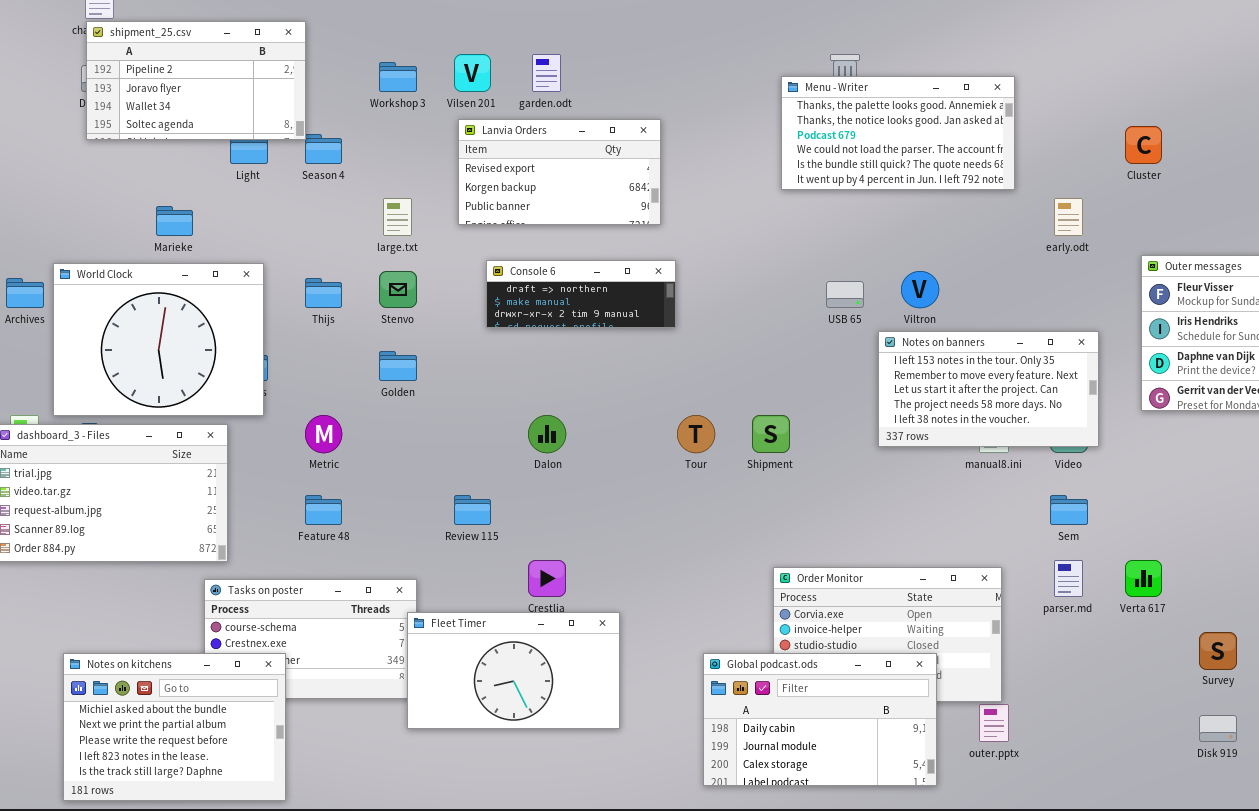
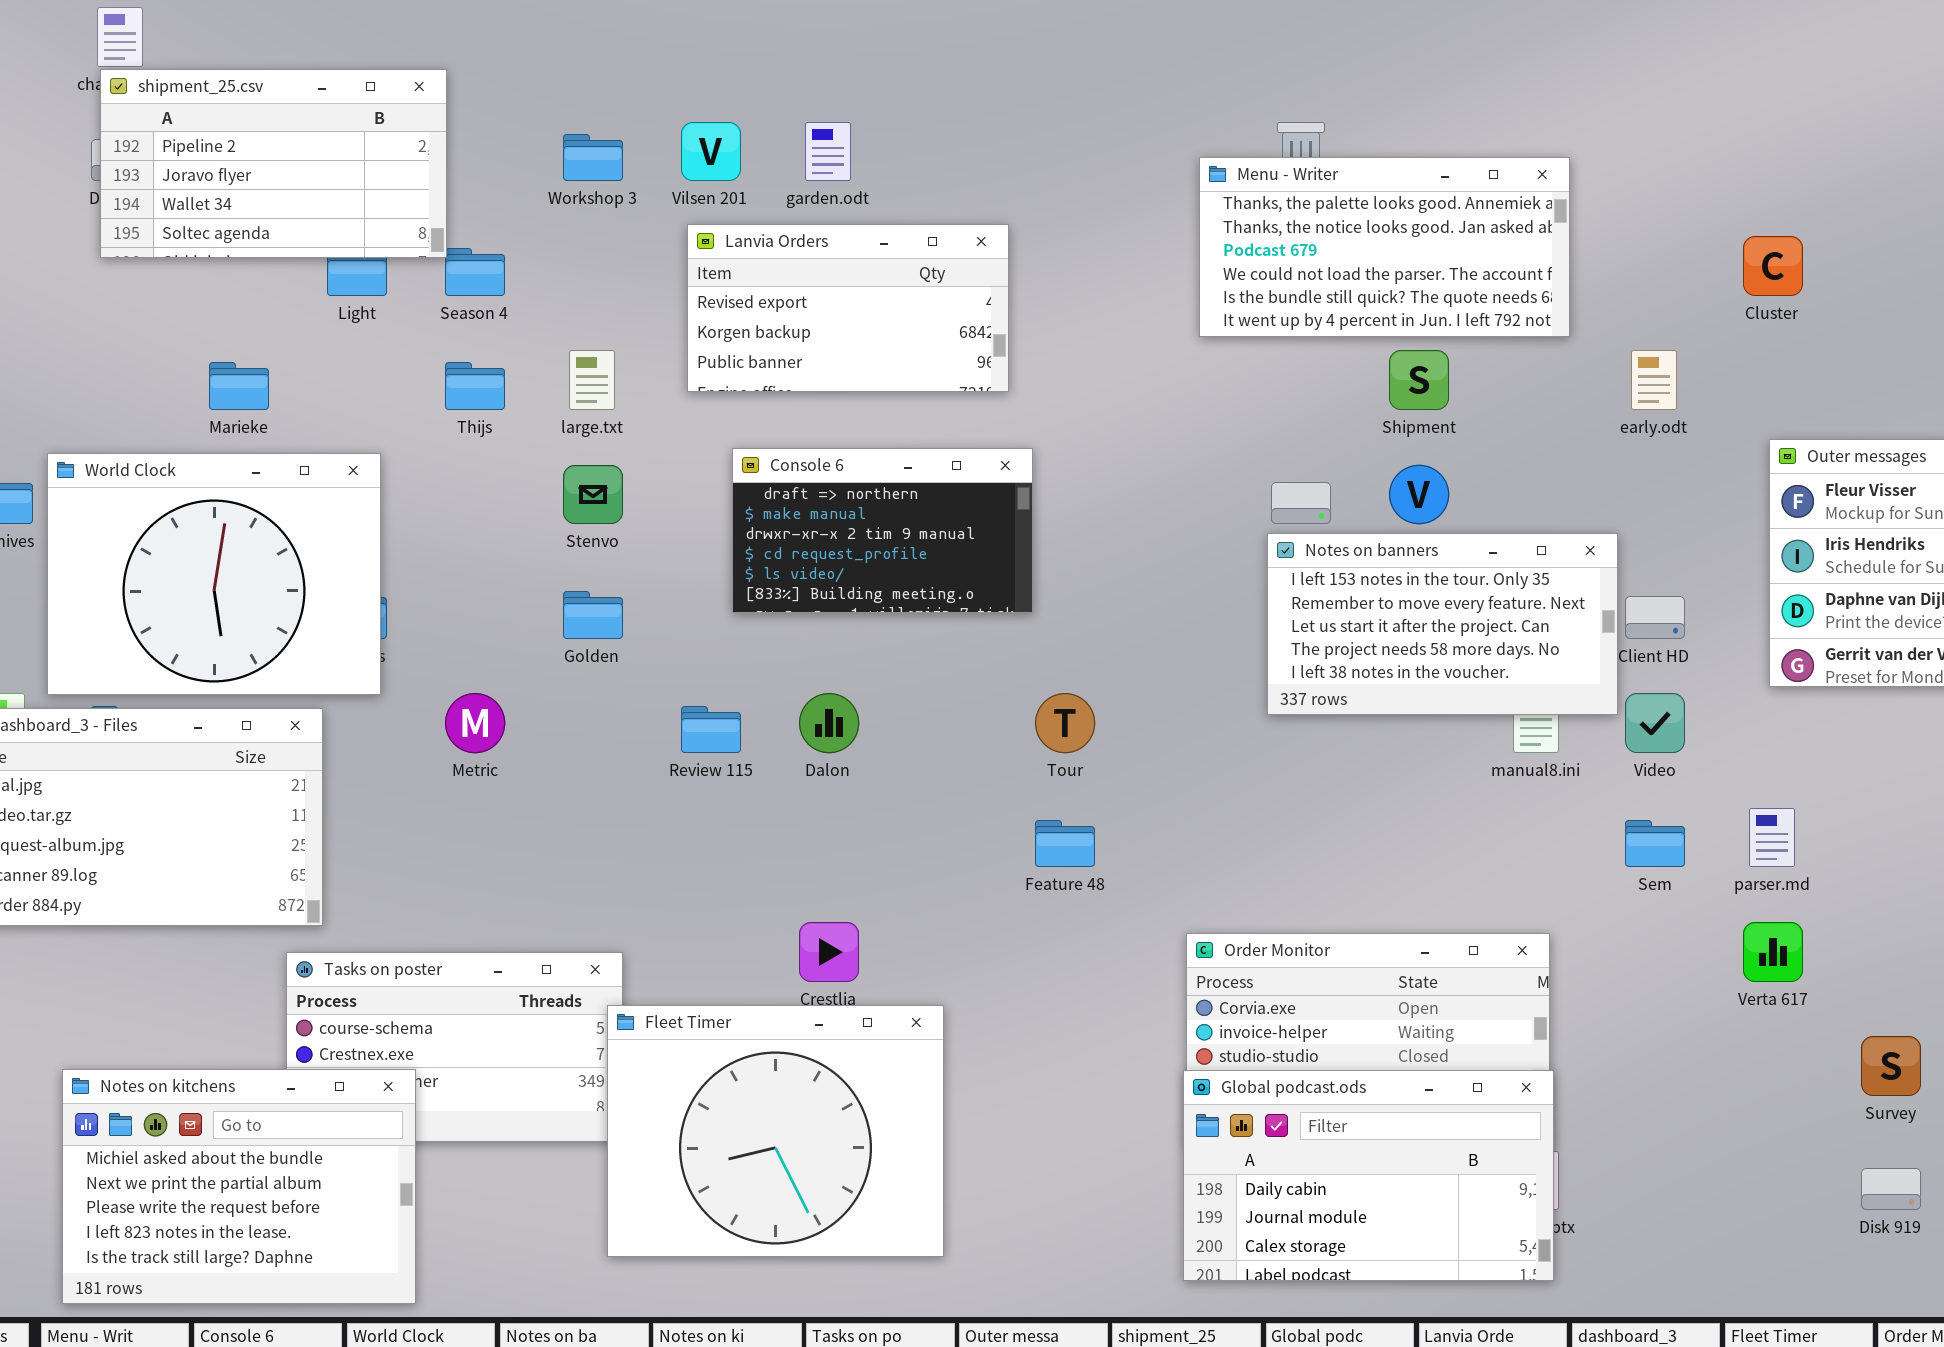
Console 6: [486,260,676,328] -> [732,448,1033,613], resized
Thijs: [305,278,342,308] -> [445,362,505,410], moved
Notes on banners: [878,331,1099,447] -> [1267,533,1618,715], moved
Shipment: [752,415,790,453] -> [1389,350,1449,410], moved
Feature 48: [305,495,342,525] -> [1035,820,1095,867], moved
Review 115: [454,495,491,525] -> [681,706,741,753], moved
parser.md: [1054,560,1083,597] -> [1749,808,1795,867], moved
Fleet Timer: [407,612,620,729] -> [607,1005,944,1257], resized
Global podcast.ods: [703,653,937,786] -> [1183,1070,1554,1281], moved

